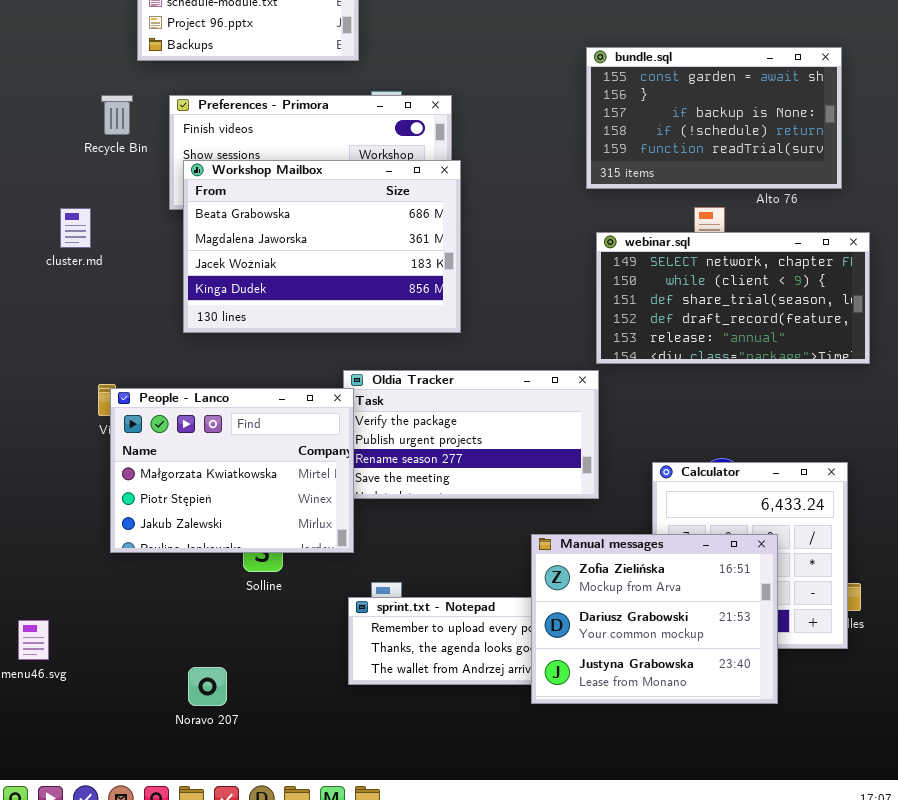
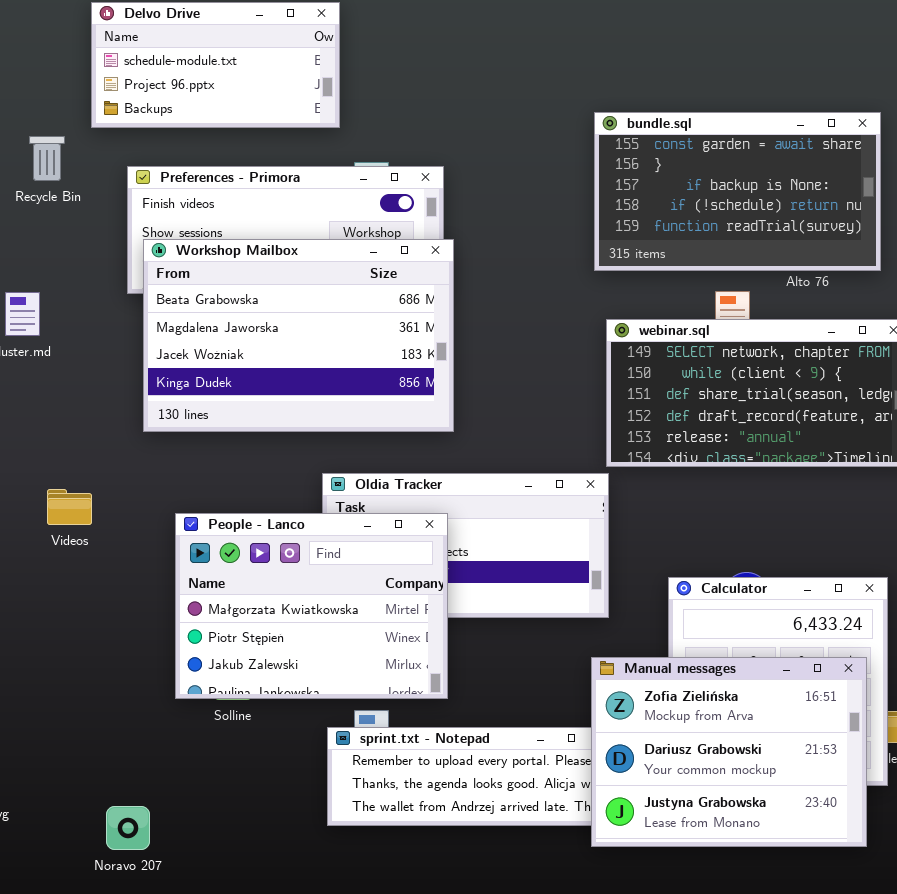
Recycle Bin: [101,95,133,135] -> [29,136,65,181], moved
People - Lanco: [110,388,354,553] -> [175,513,448,699], moved
Manual messages: [531,534,778,704] -> [591,657,867,847], moved
Noravo 207: [188,667,227,706] -> [106,806,150,850], moved

